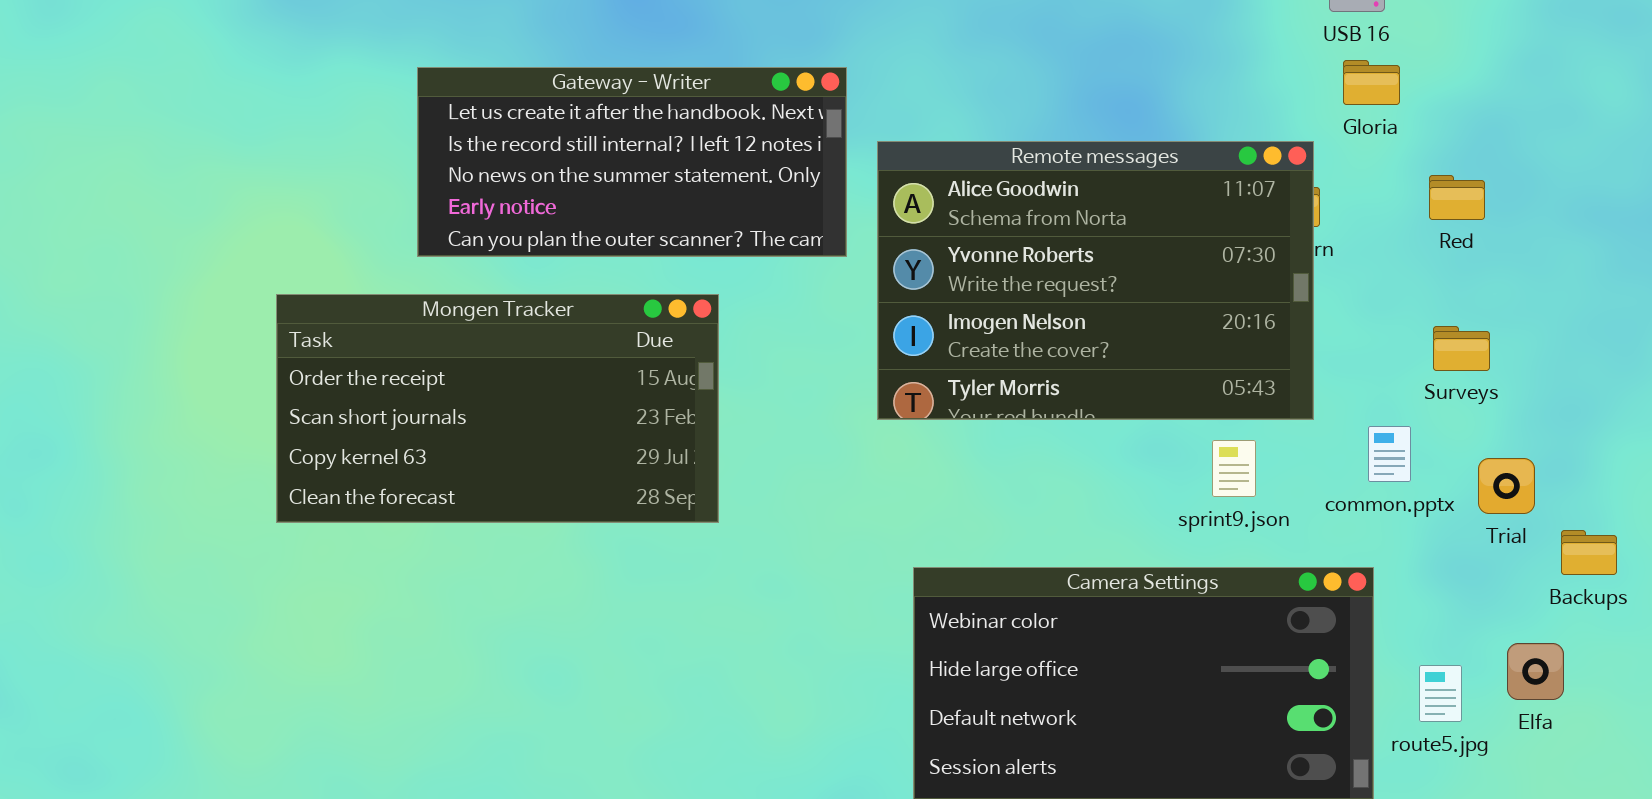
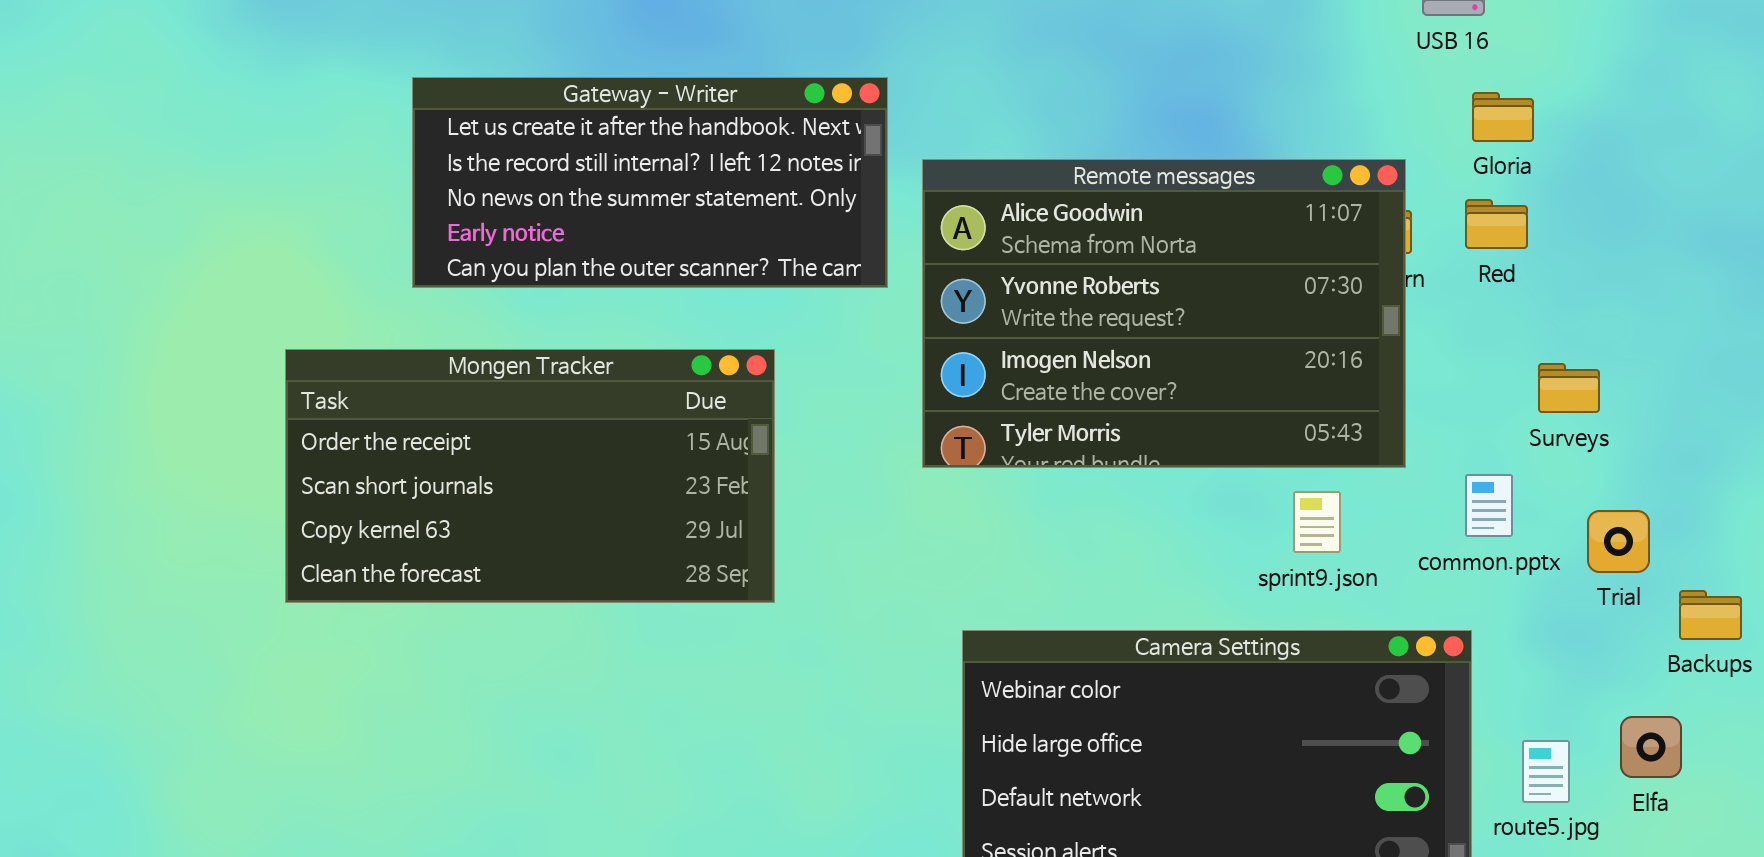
Gloria: [1343,60,1400,105] -> [1472,92,1534,142], moved
Red: [1429,175,1485,220] -> [1465,199,1528,249], moved
Mongen Tracker: [276,294,719,523] -> [285,349,775,603], moved

